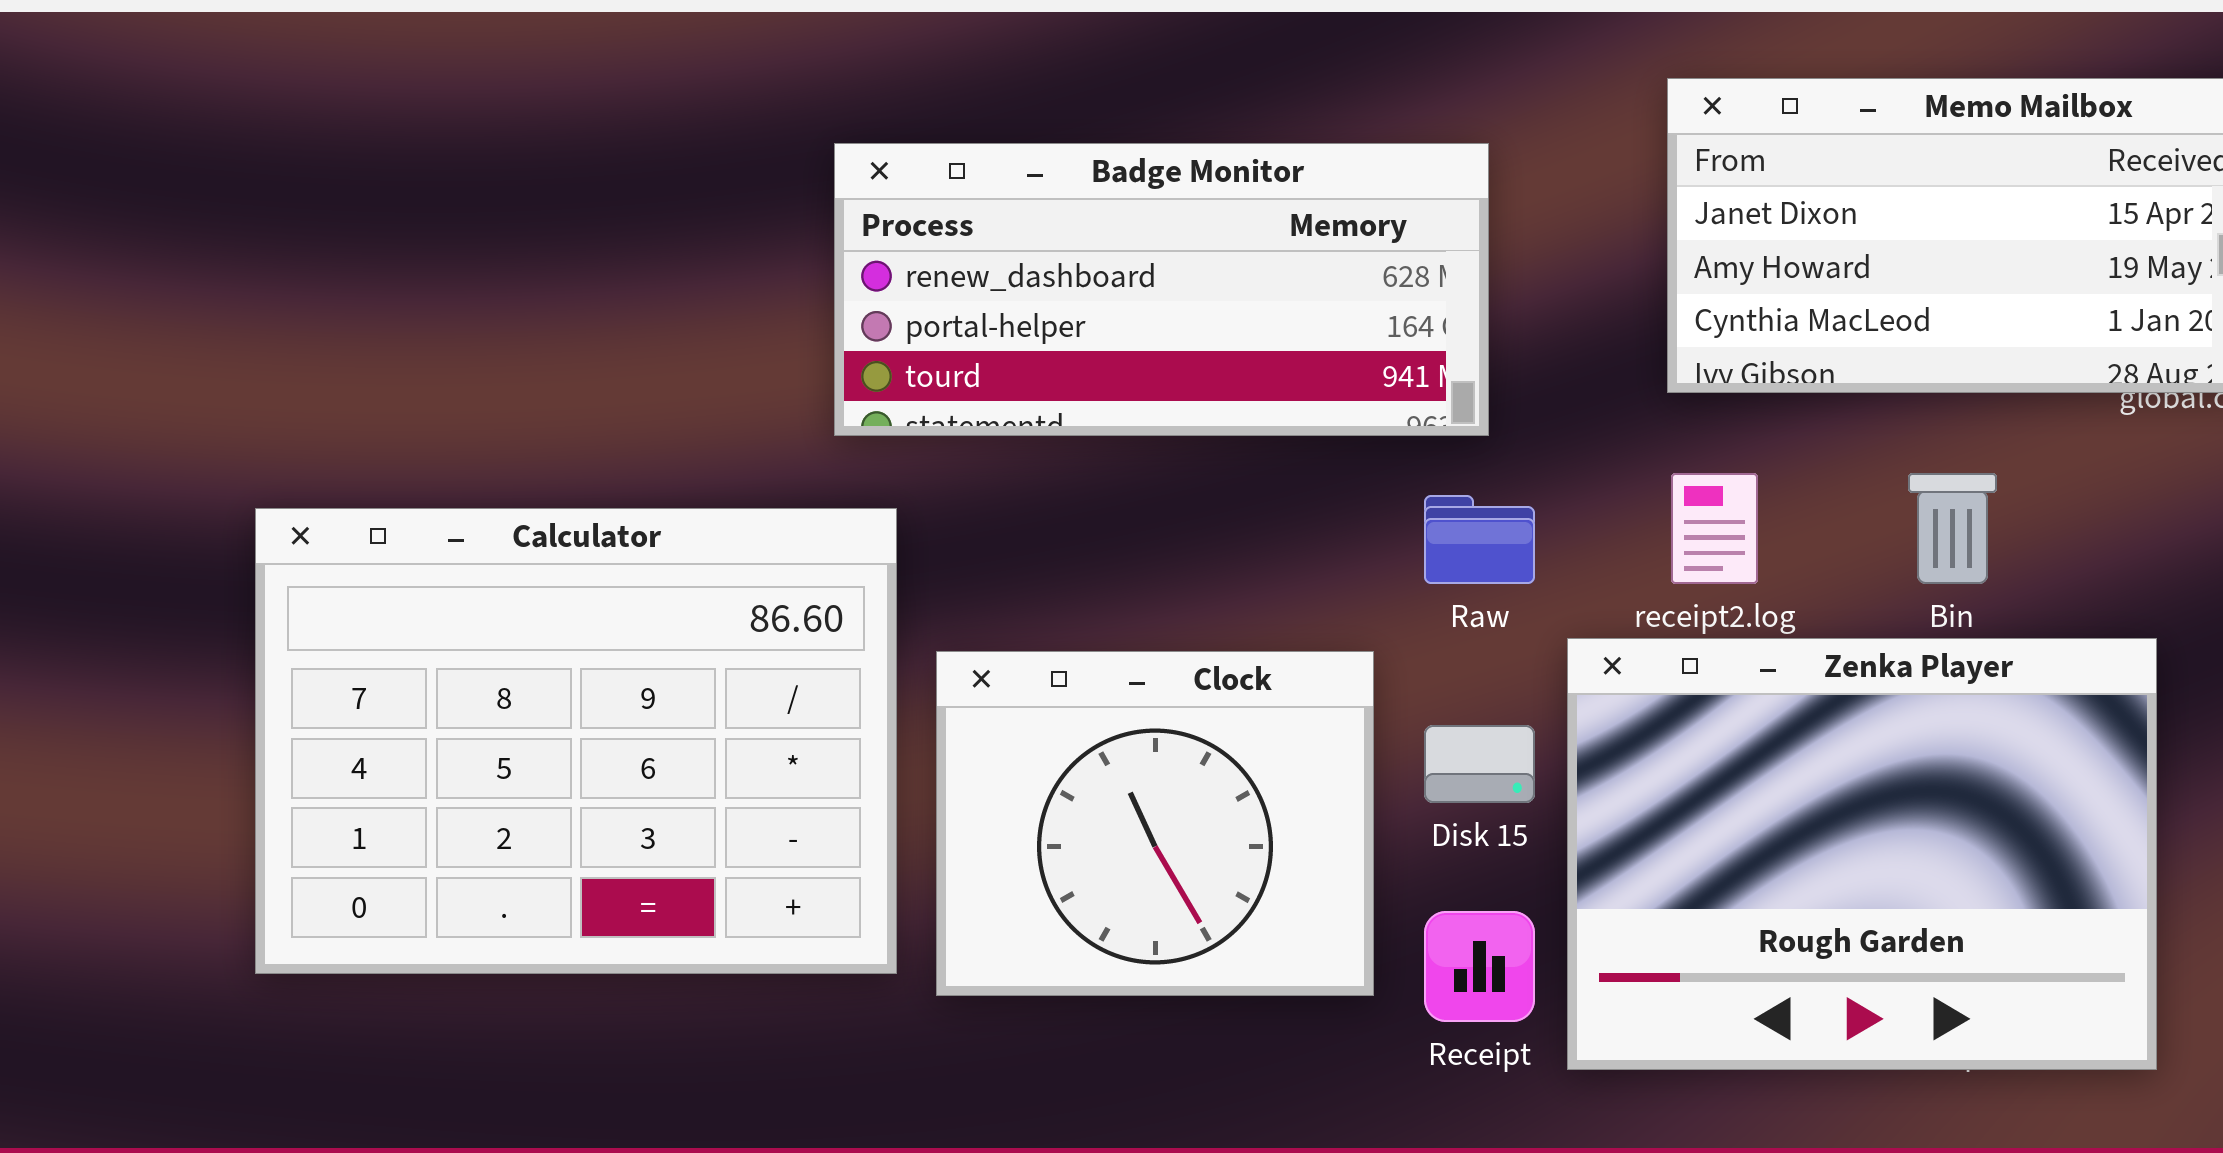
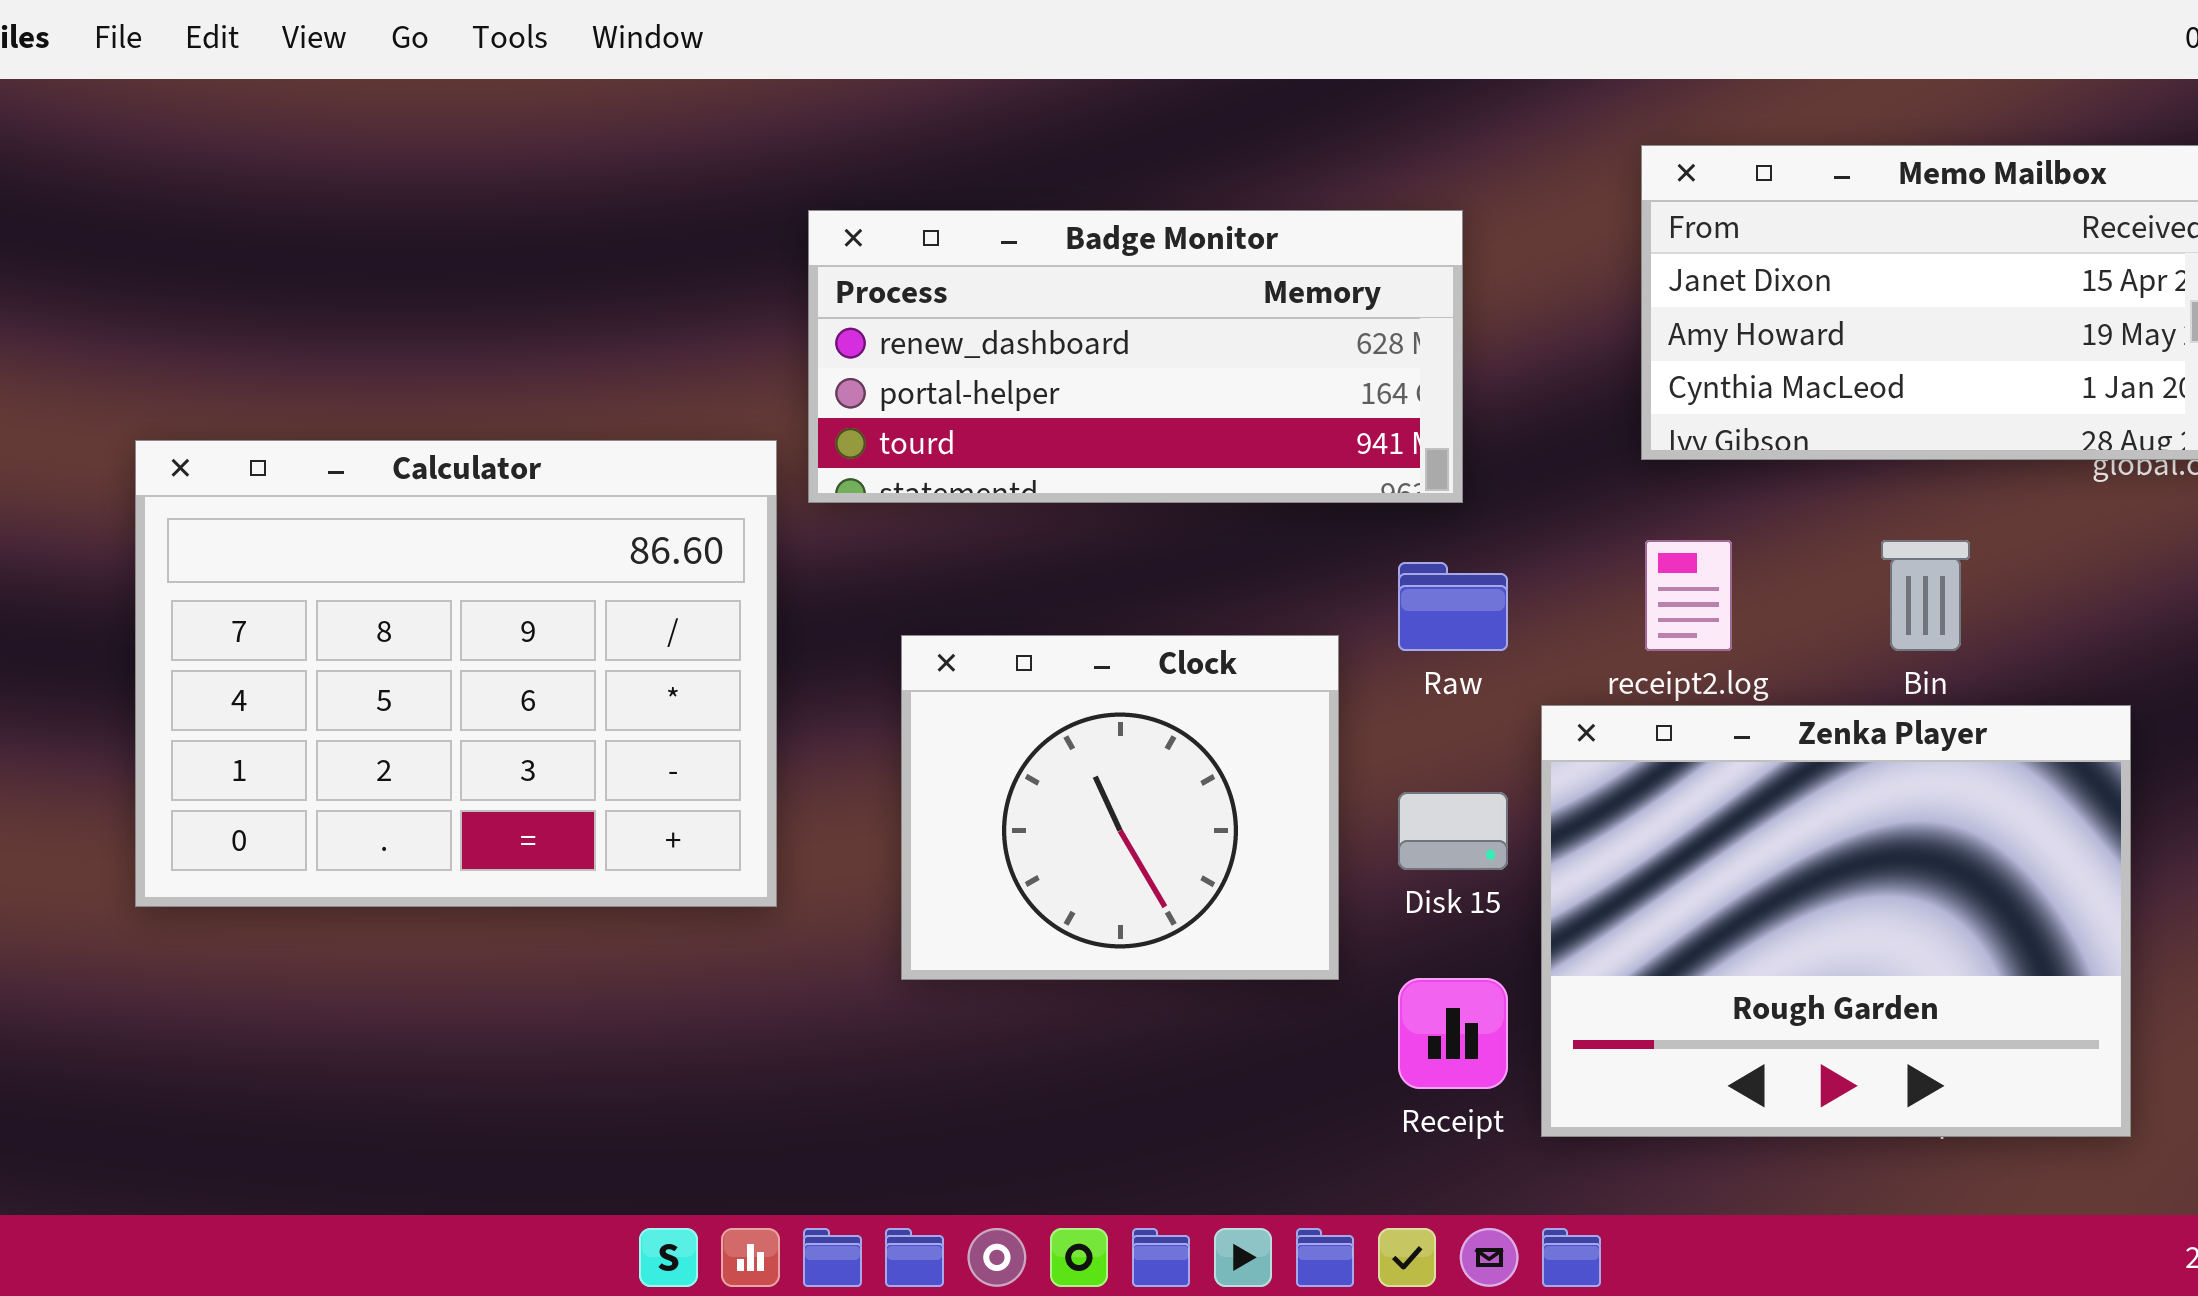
Calculator: [255,508,897,974] -> [135,440,777,907], moved
Clock: [936,651,1374,996] -> [901,635,1339,980], moved

